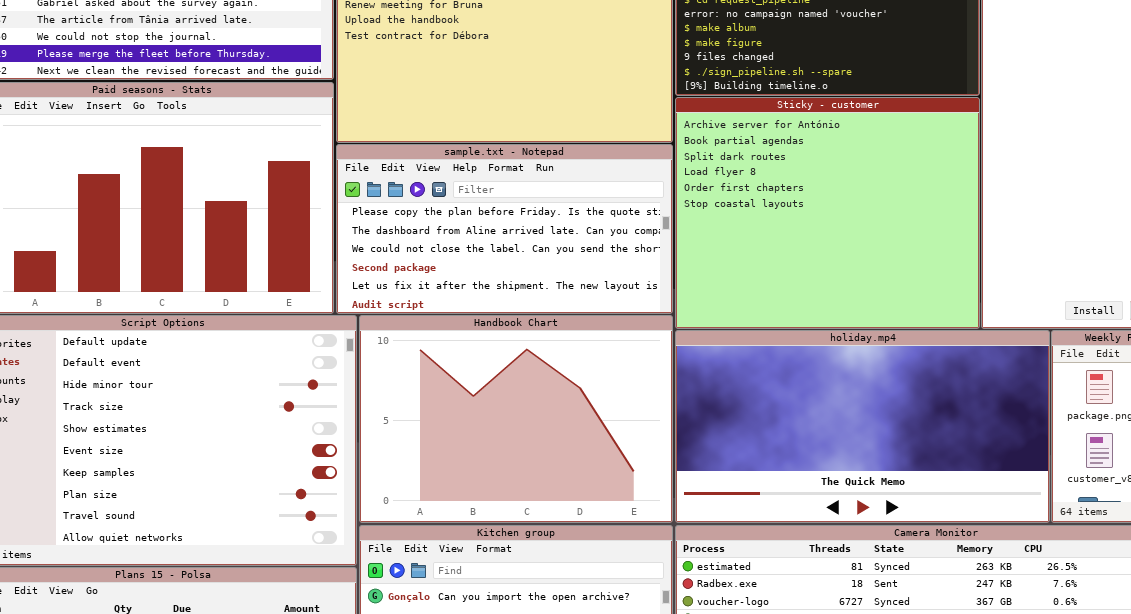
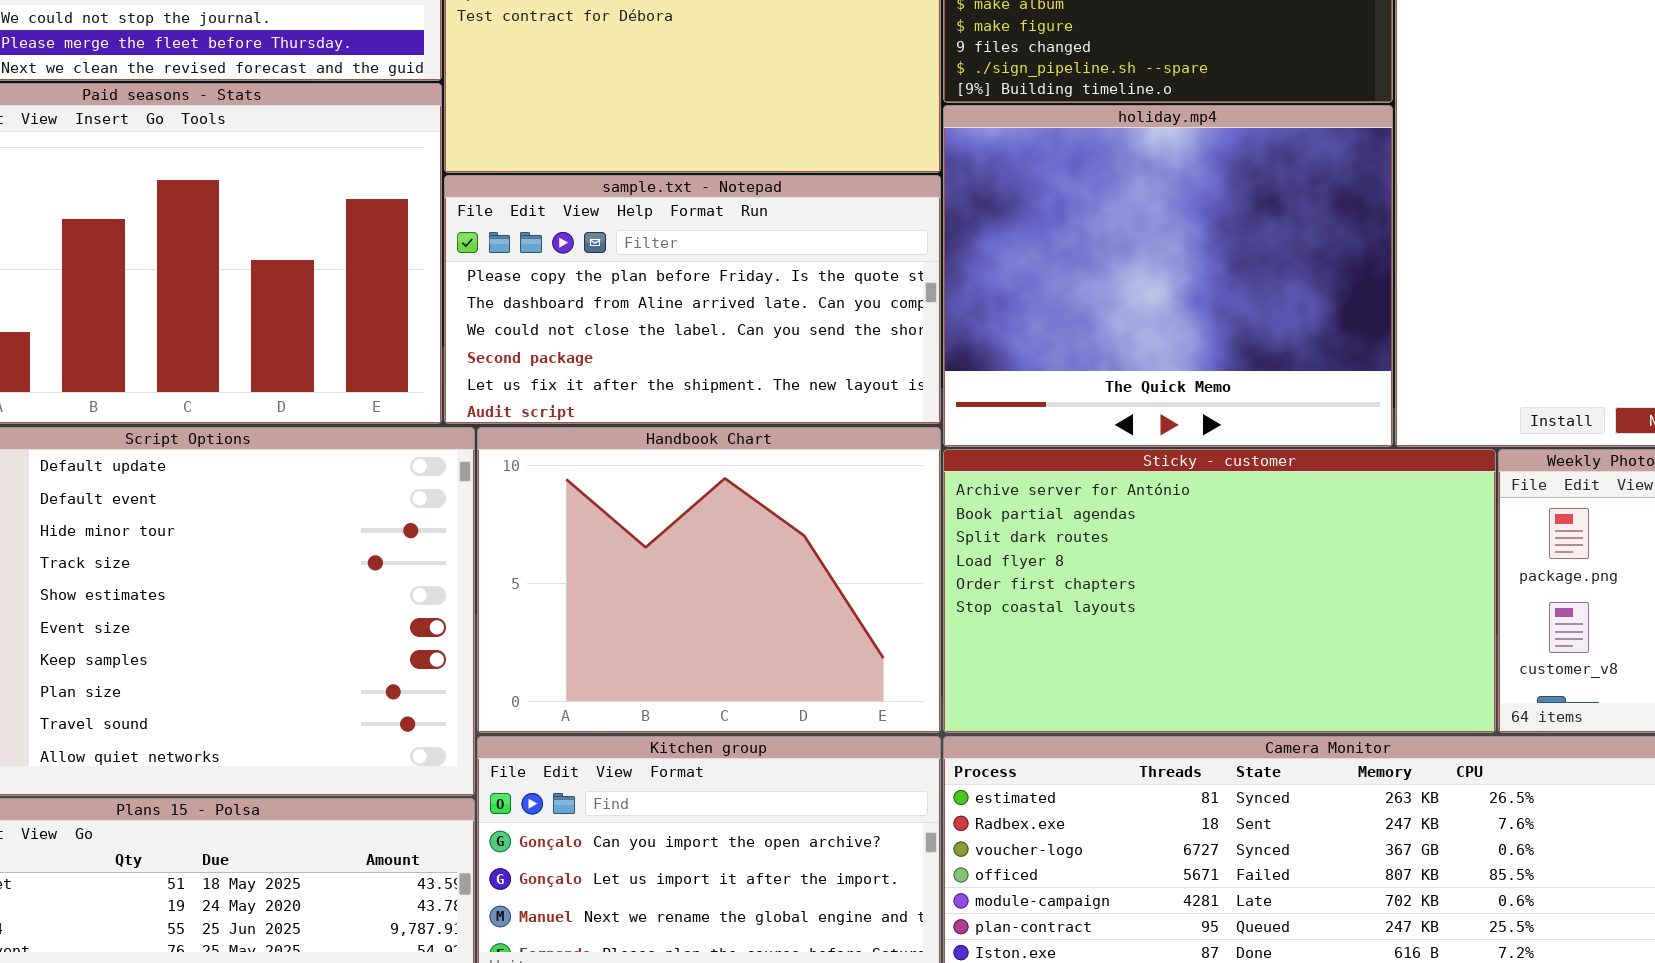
Sticky - customer: [675,97,980,329] -> [943,449,1496,733], moved, resized
holiday.mp4: [675,330,1050,523] -> [943,105,1393,447], moved, resized

